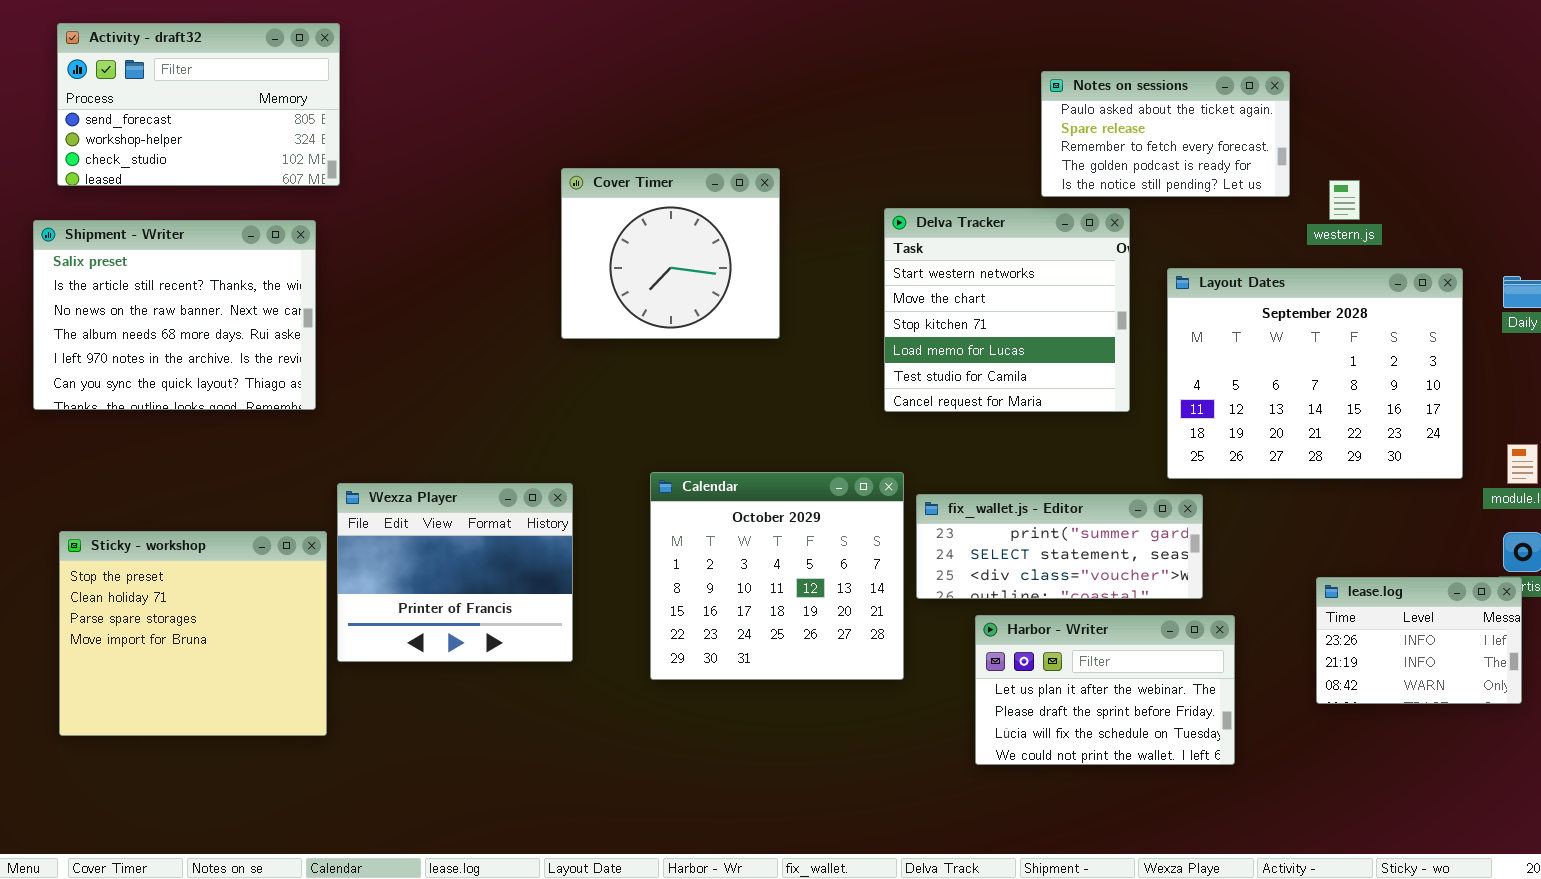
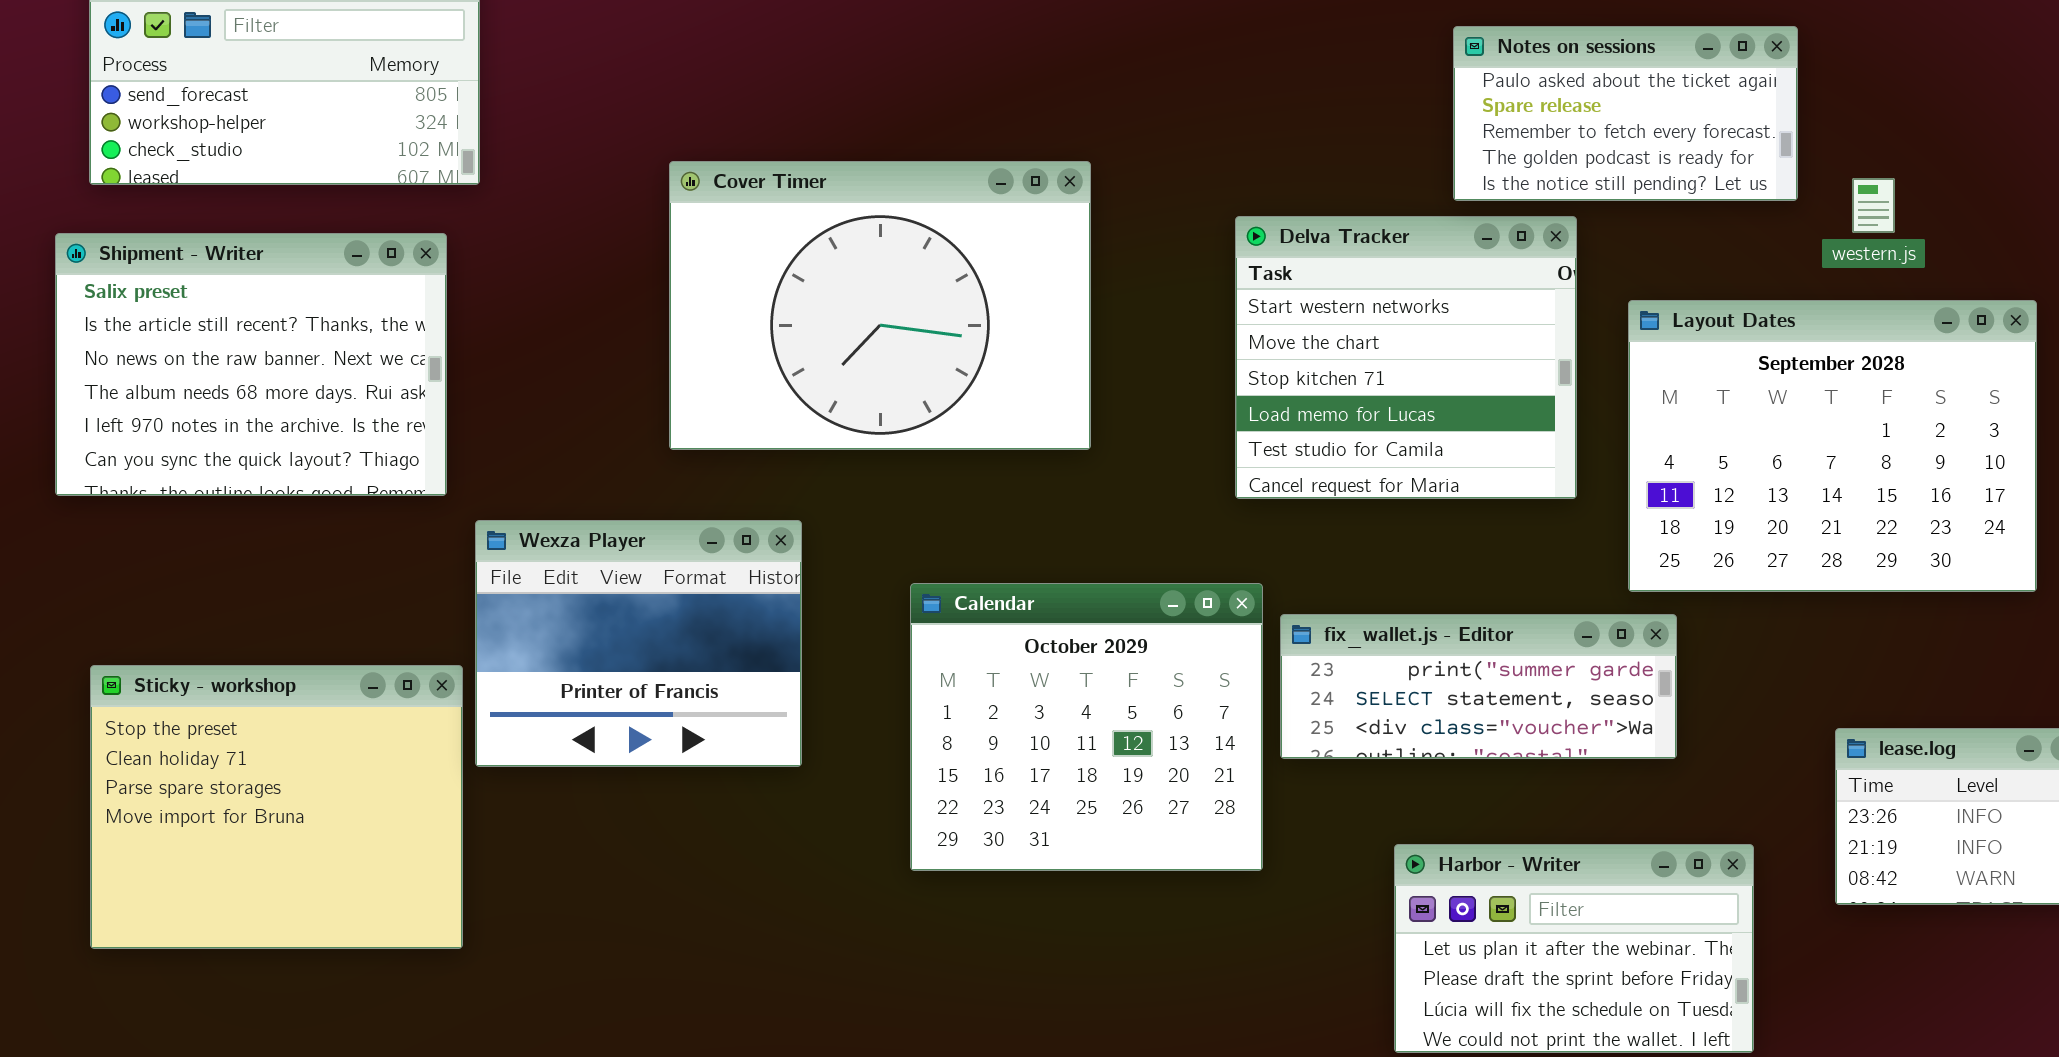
Cover Timer: [561,168,780,339] -> [669,161,1091,450], resized
Wexza Player: [337,483,573,662] -> [475,520,802,767], moved
Harbor - Writer: [975,615,1235,765] -> [1394,844,1754,1053], moved

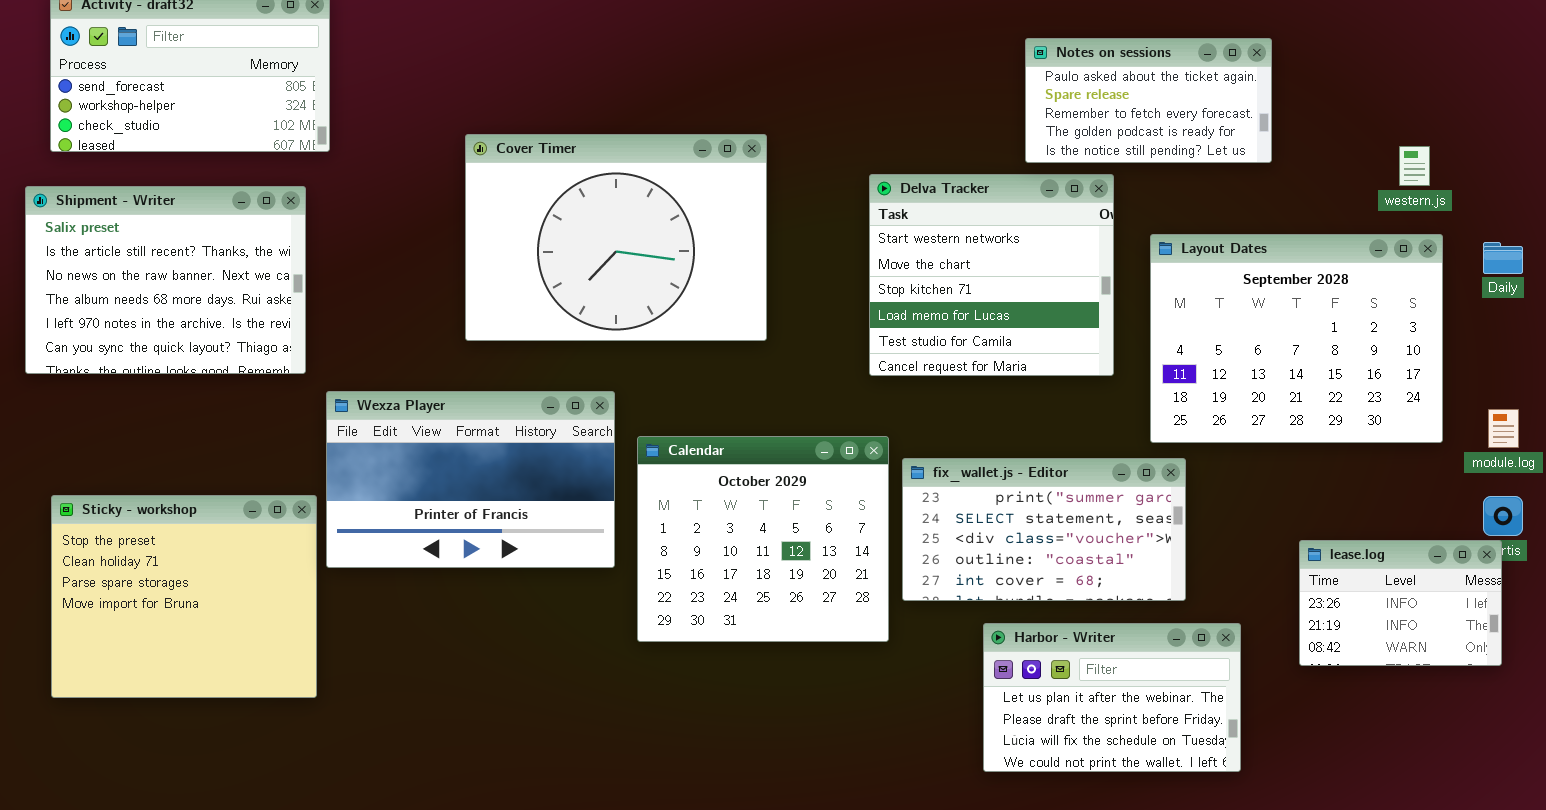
western.js: [1852,178,1895,233] -> [1399,146,1430,186], moved
Wexza Player: [475,520,802,767] -> [326,391,615,568], resized
fix_wallet.js - Editor: [1280,614,1677,759] -> [902,458,1186,601], resized

